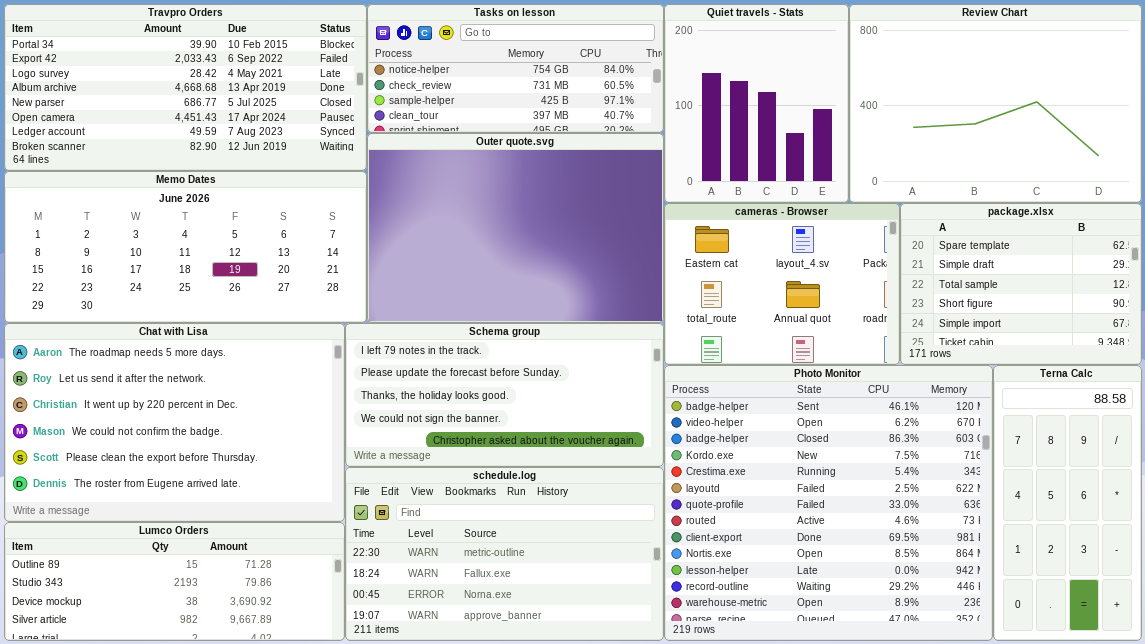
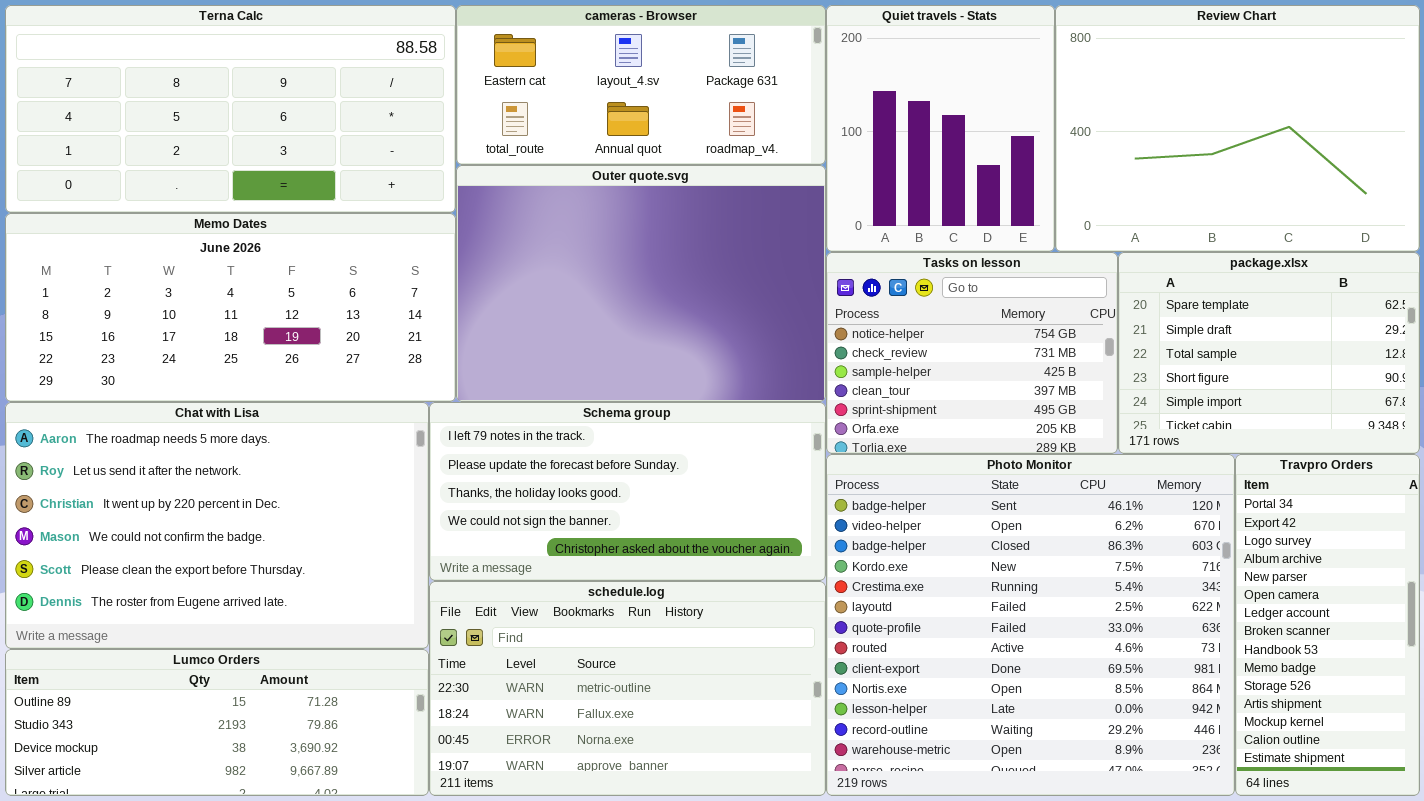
Travpro Orders: [4,4,367,171] -> [1235,454,1420,796], moved, resized
Tasks on lesson: [367,4,664,133] -> [826,252,1118,454], moved, resized
cameras - Browser: [664,203,900,365] -> [456,5,826,165], moved, resized
Terna Calc: [993,365,1142,641] -> [5,5,456,213], moved, resized

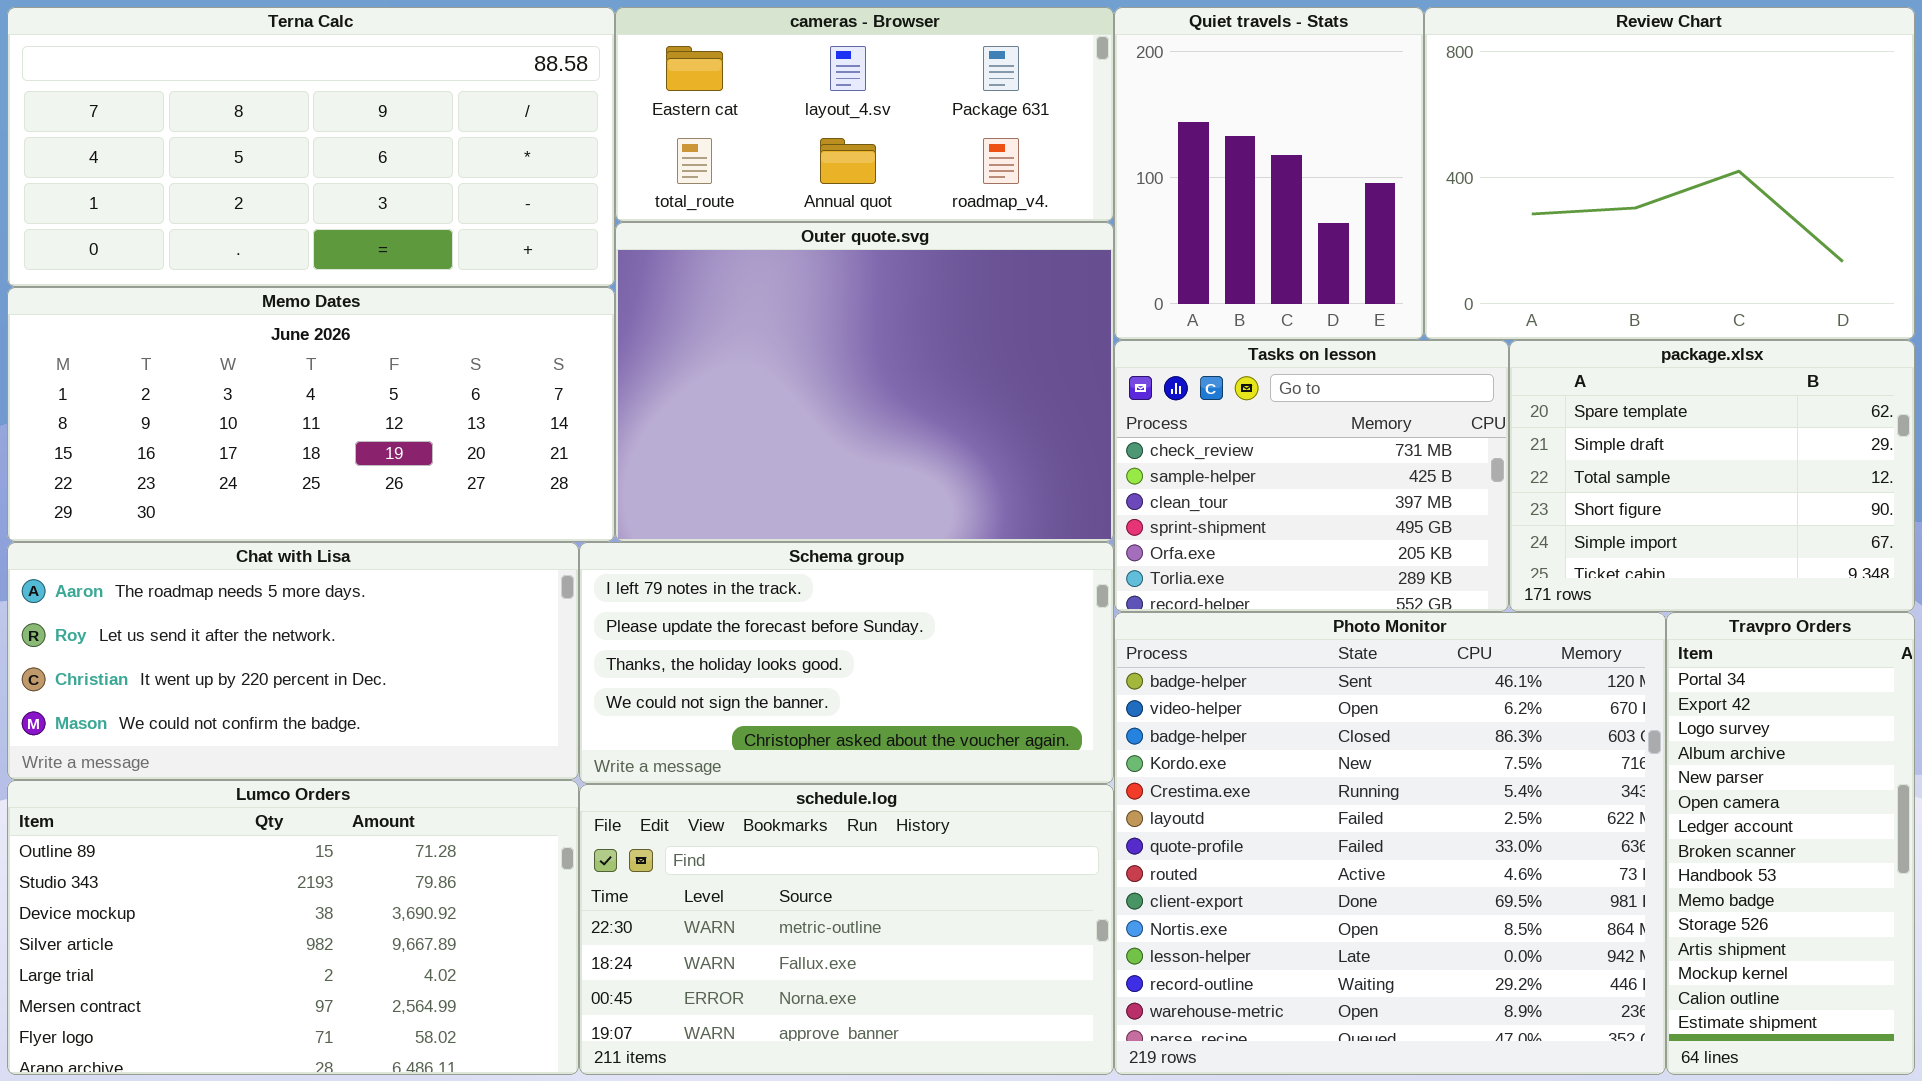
Tasks on lesson: [826,252,1118,454] -> [1114,340,1509,612], scrolled down 1 row
Chat with Lisa: [5,402,429,649] -> [7,542,579,780], resized
Lumco Orders: [5,649,429,796] -> [7,780,579,1075], resized

